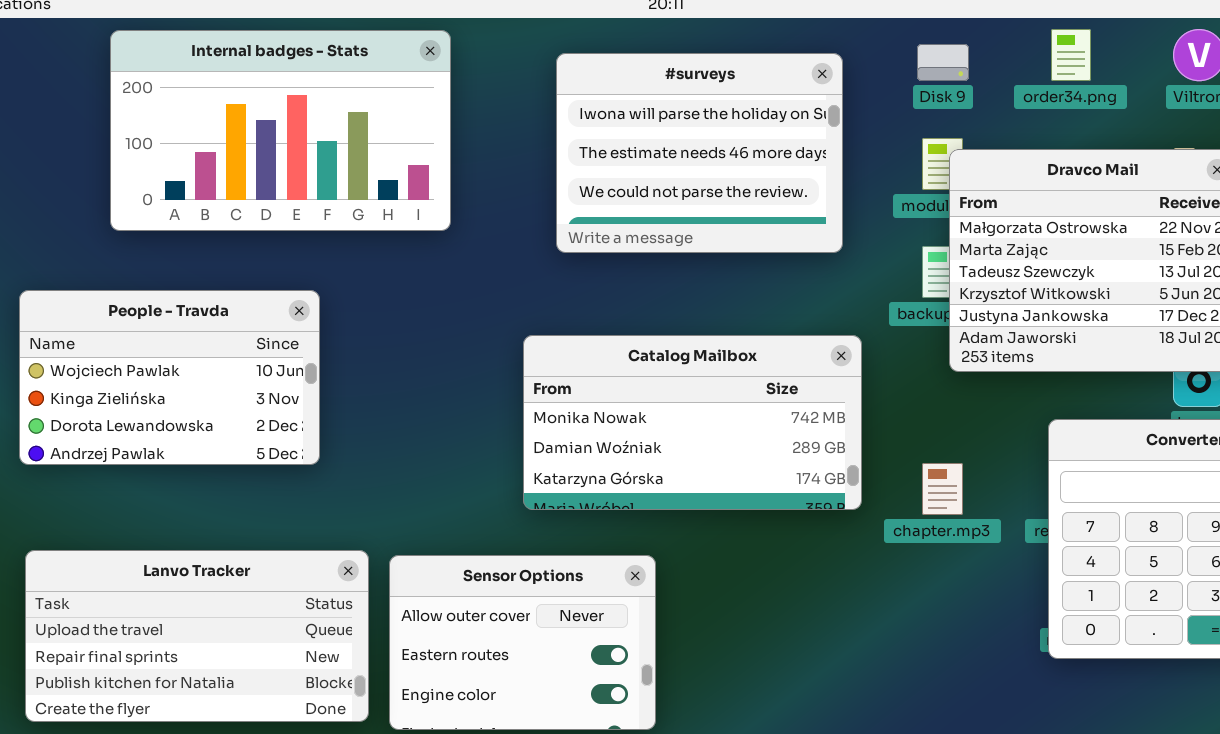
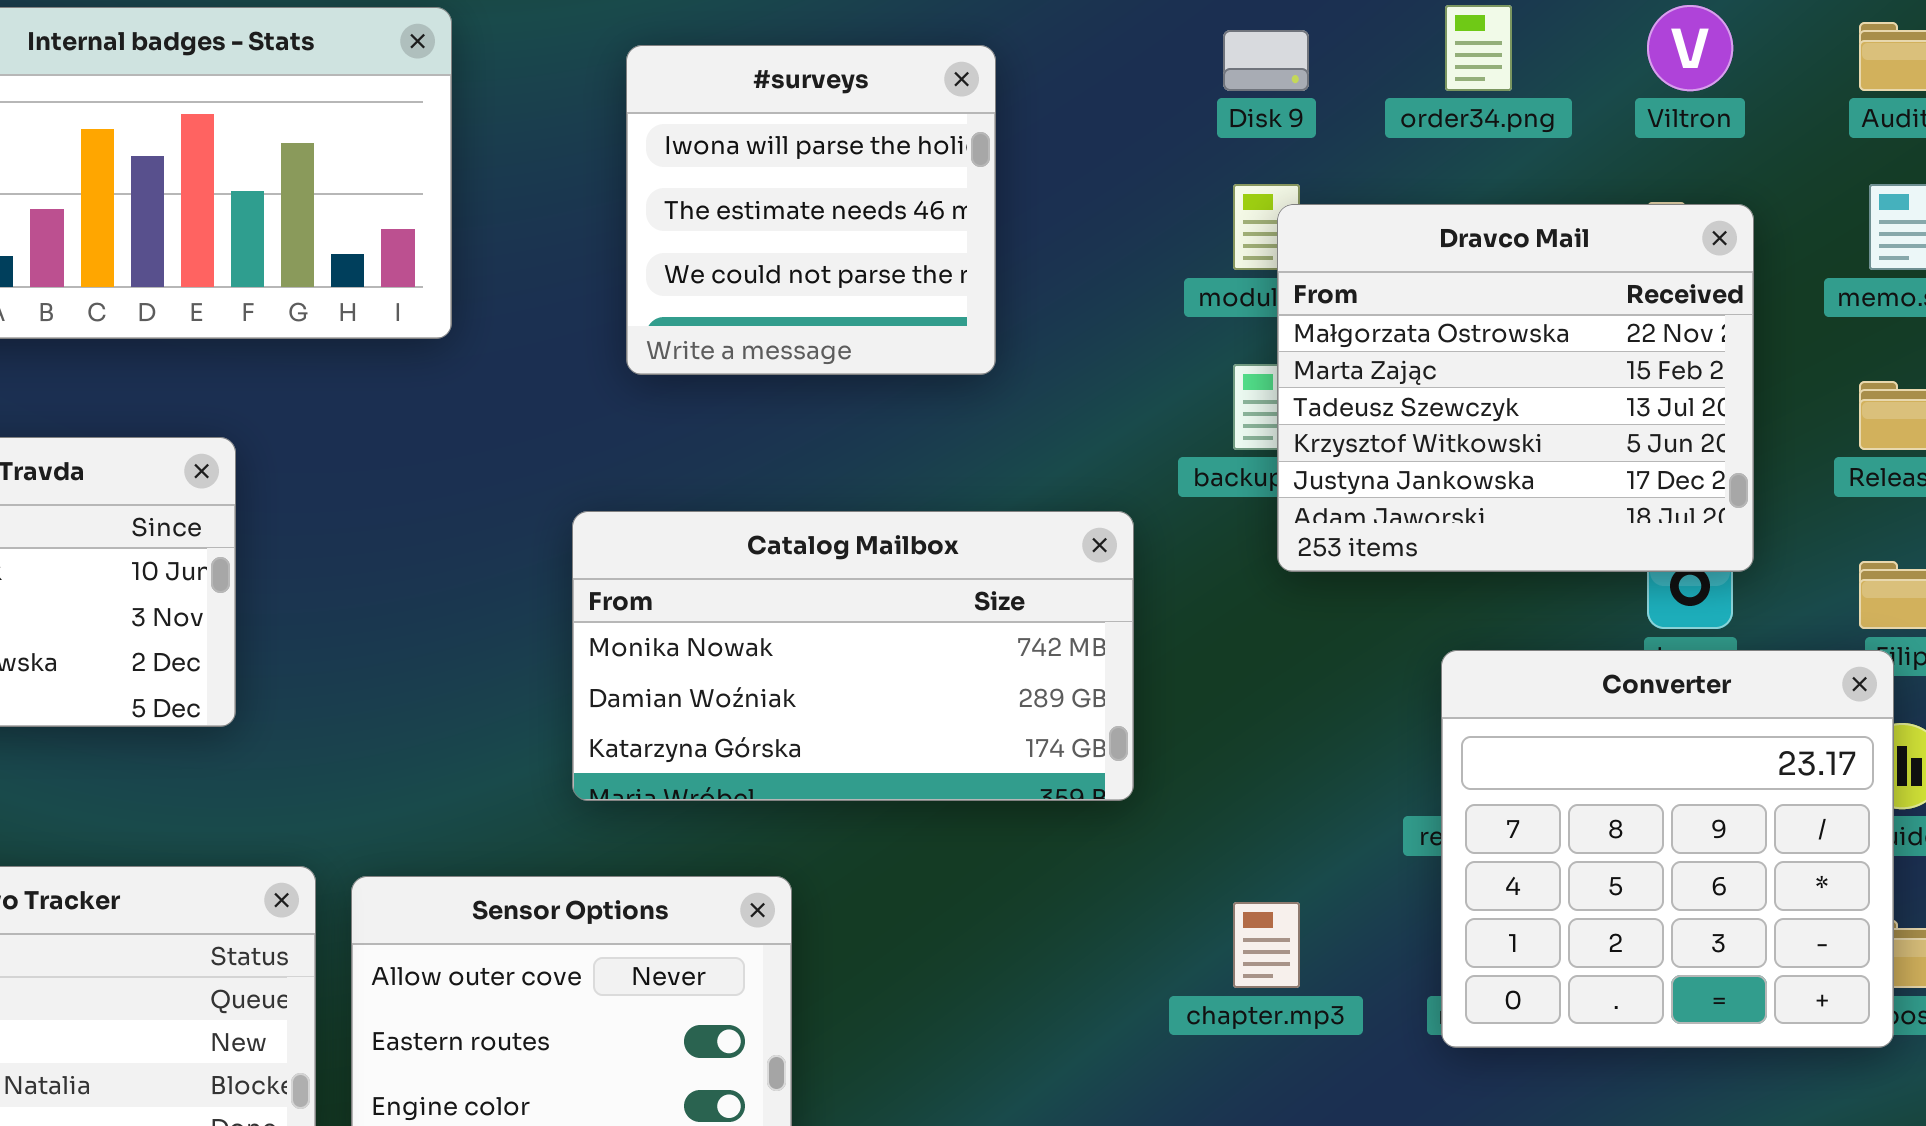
#surveys: [556,53,843,253] -> [626,45,996,375], resized
chapter.mp3: [922,463,963,515] -> [1233,902,1300,988], moved

